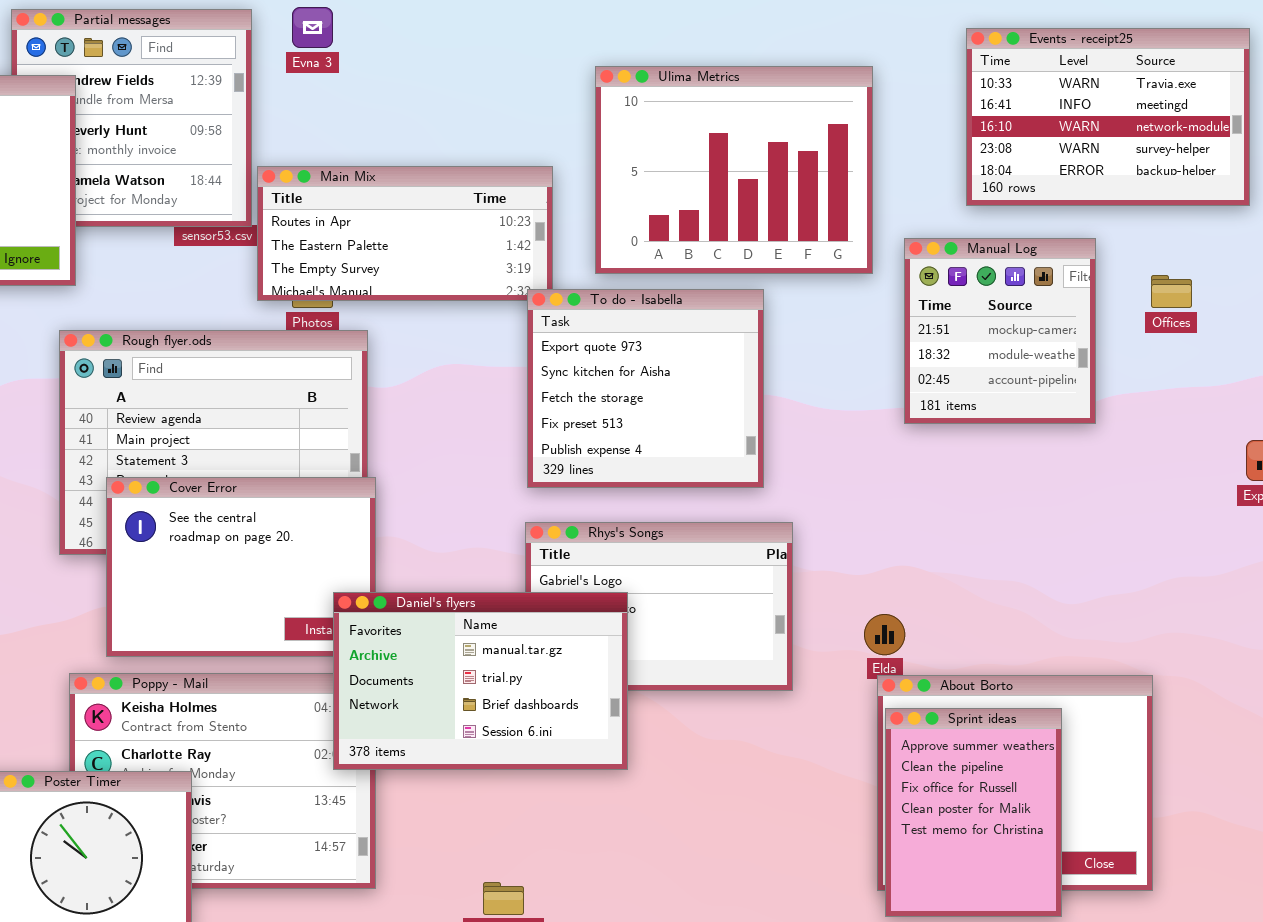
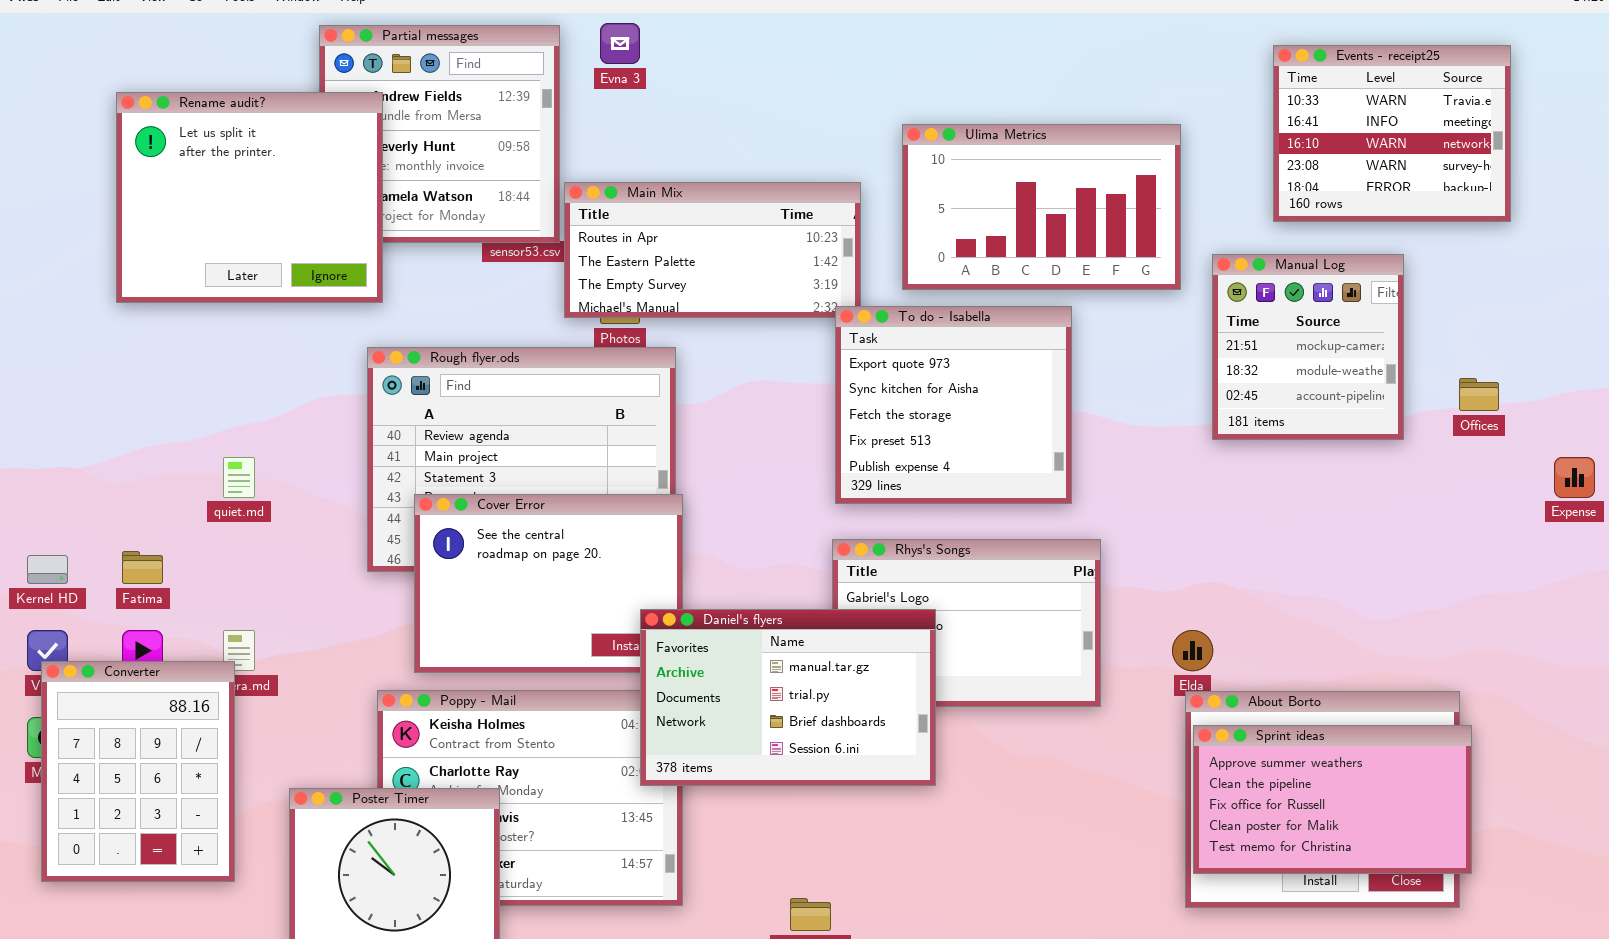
Events - receipt25: [966,28,1250,206] -> [1273,45,1511,222], resized
Ulima Metrics: [595,66,873,274] -> [902,124,1181,290], resized
Offices: [1151,275,1192,308] -> [1459,378,1499,411], moved
Sprint ideas: [885,708,1062,917] -> [1193,725,1472,874], resized

